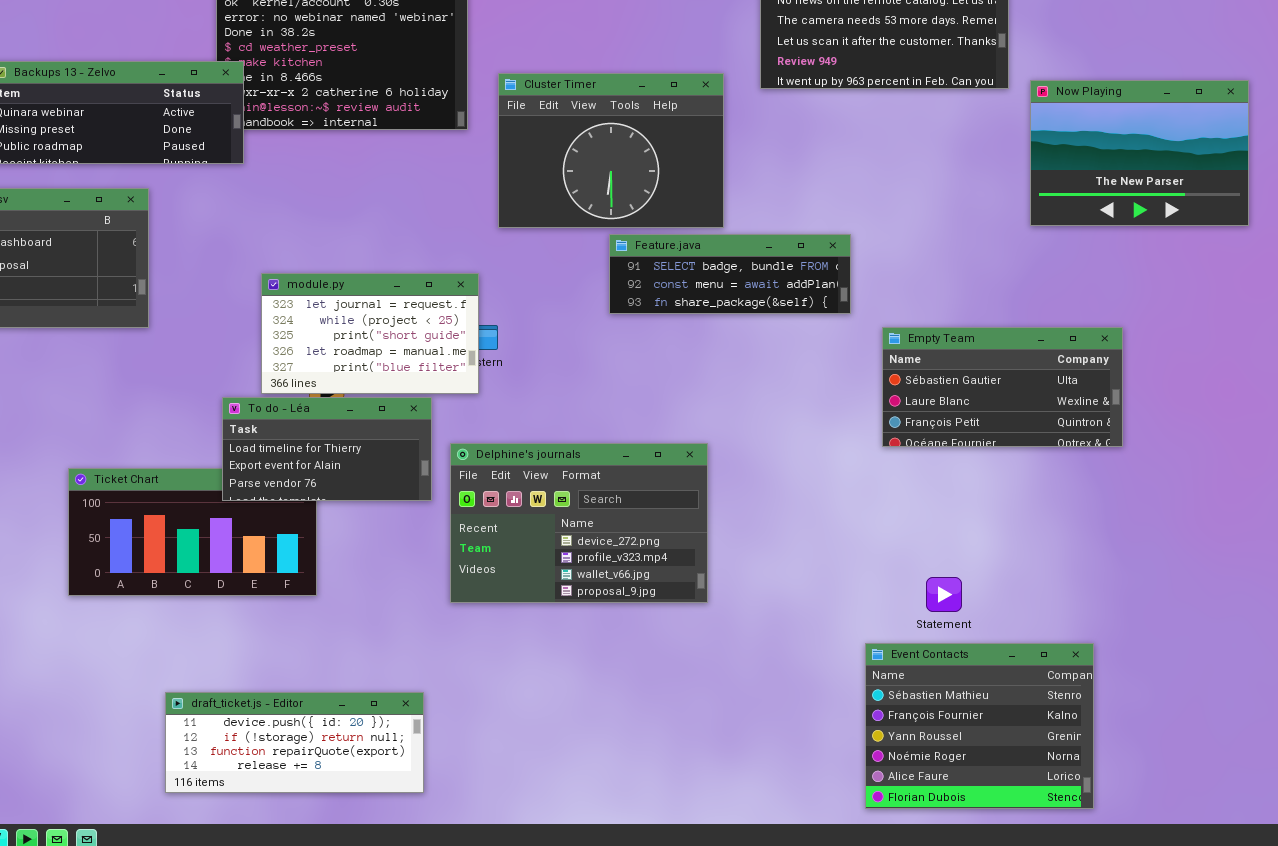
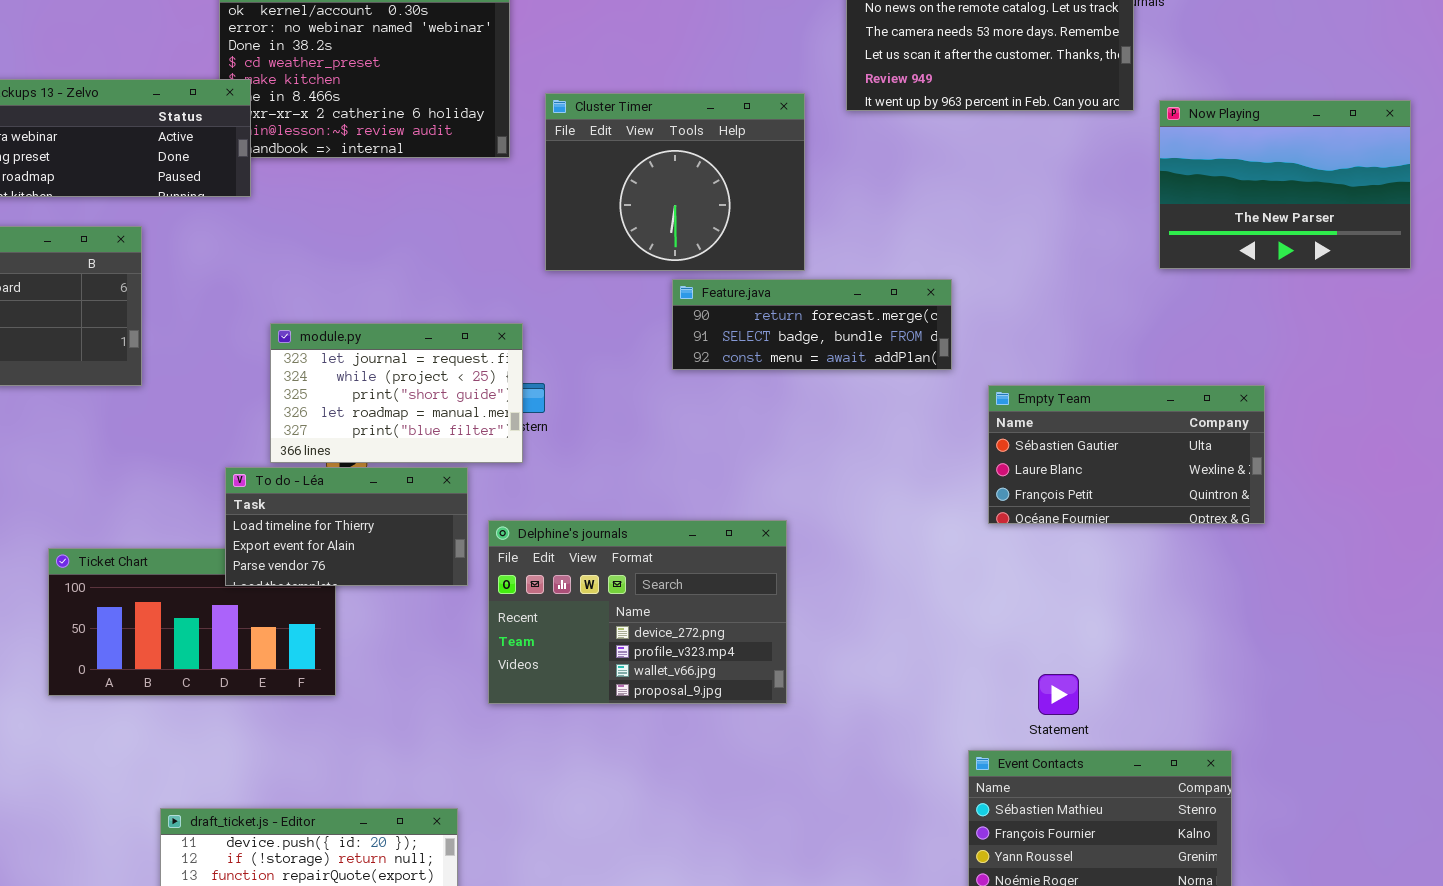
Feature.java: [609,234,851,314] -> [672,279,952,370], scrolled up 1 row

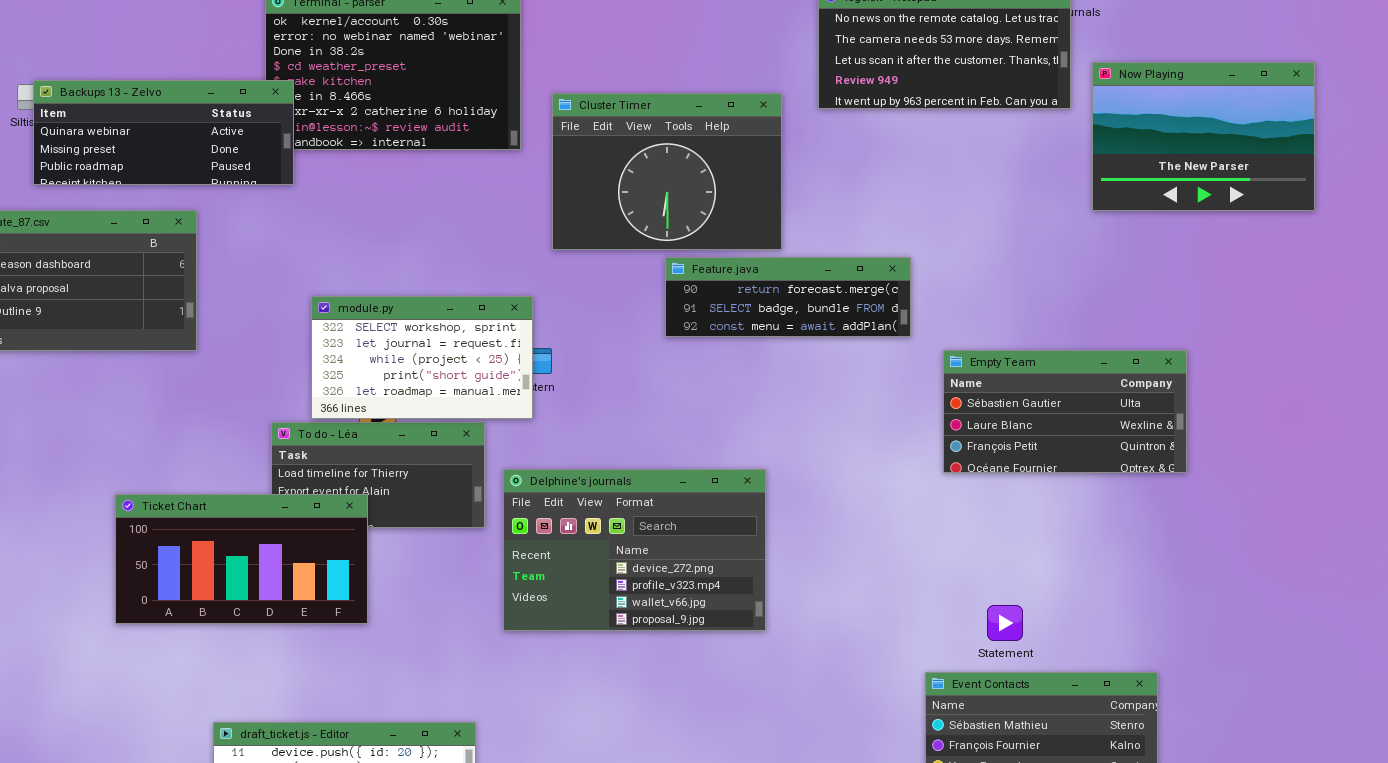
Now Playing: [1159,100,1411,269] -> [1092,62,1315,211], moved
module.py: [270,323,523,463] -> [311,296,533,419], scrolled up 1 row
Ticket Chart: [48,548,336,696] -> [115,494,368,624], raised

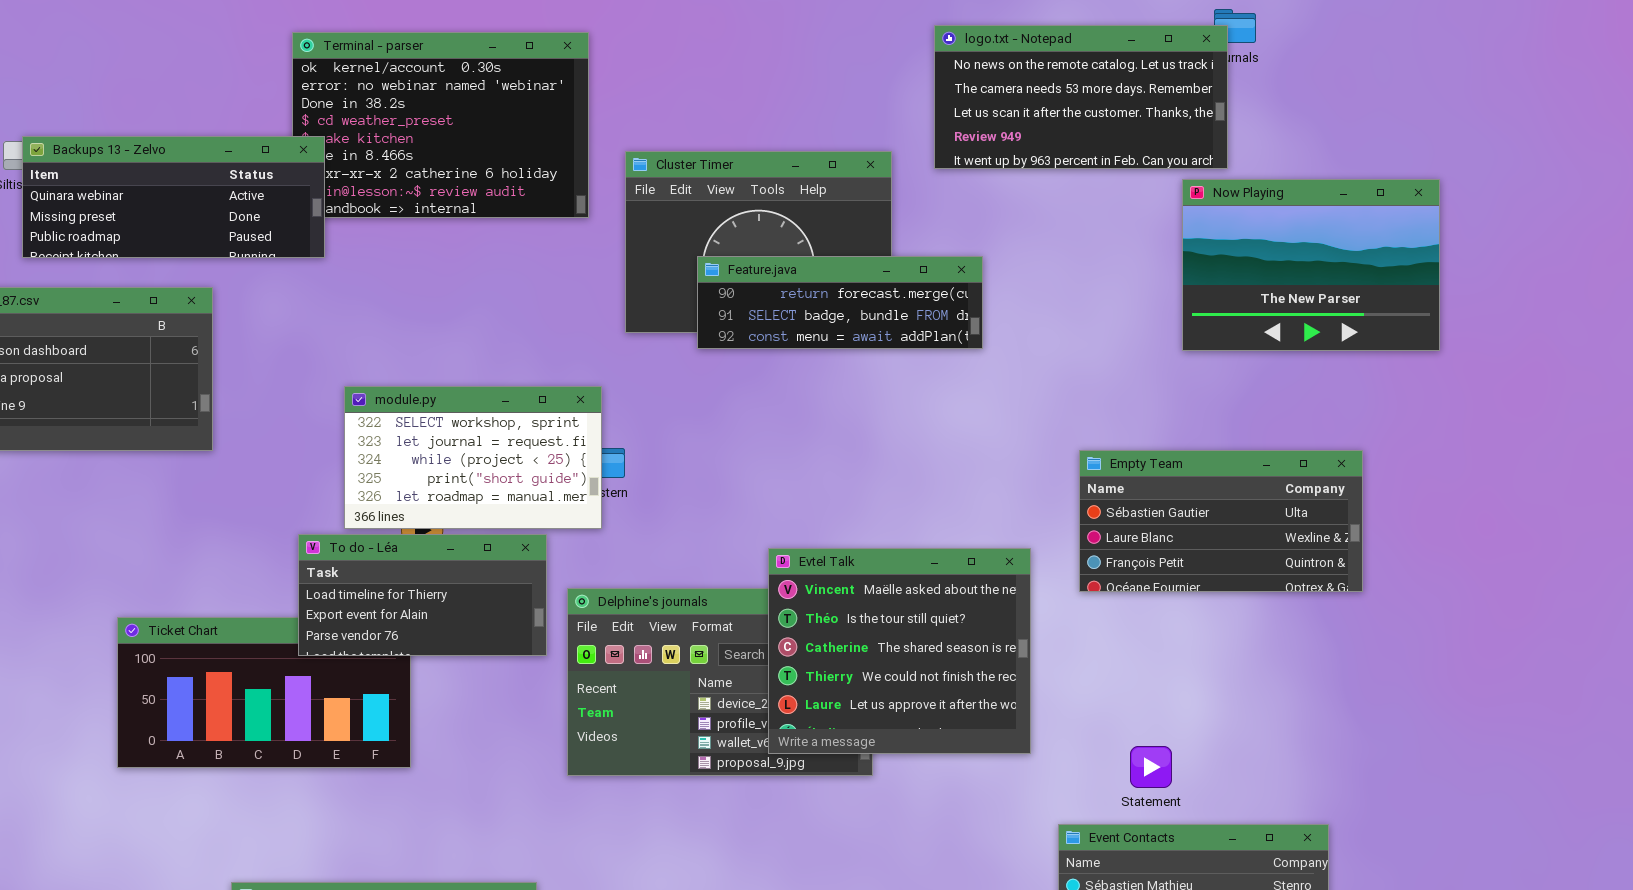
Now Playing: [1092,62,1315,211] -> [1182,179,1440,351], moved
Feature.java: [665,257,911,337] -> [697,256,983,349], moved
To do - Léa: [271,422,485,528] -> [298,534,547,656], raised
Evtel Talk: none -> [768,548,1031,754], opened

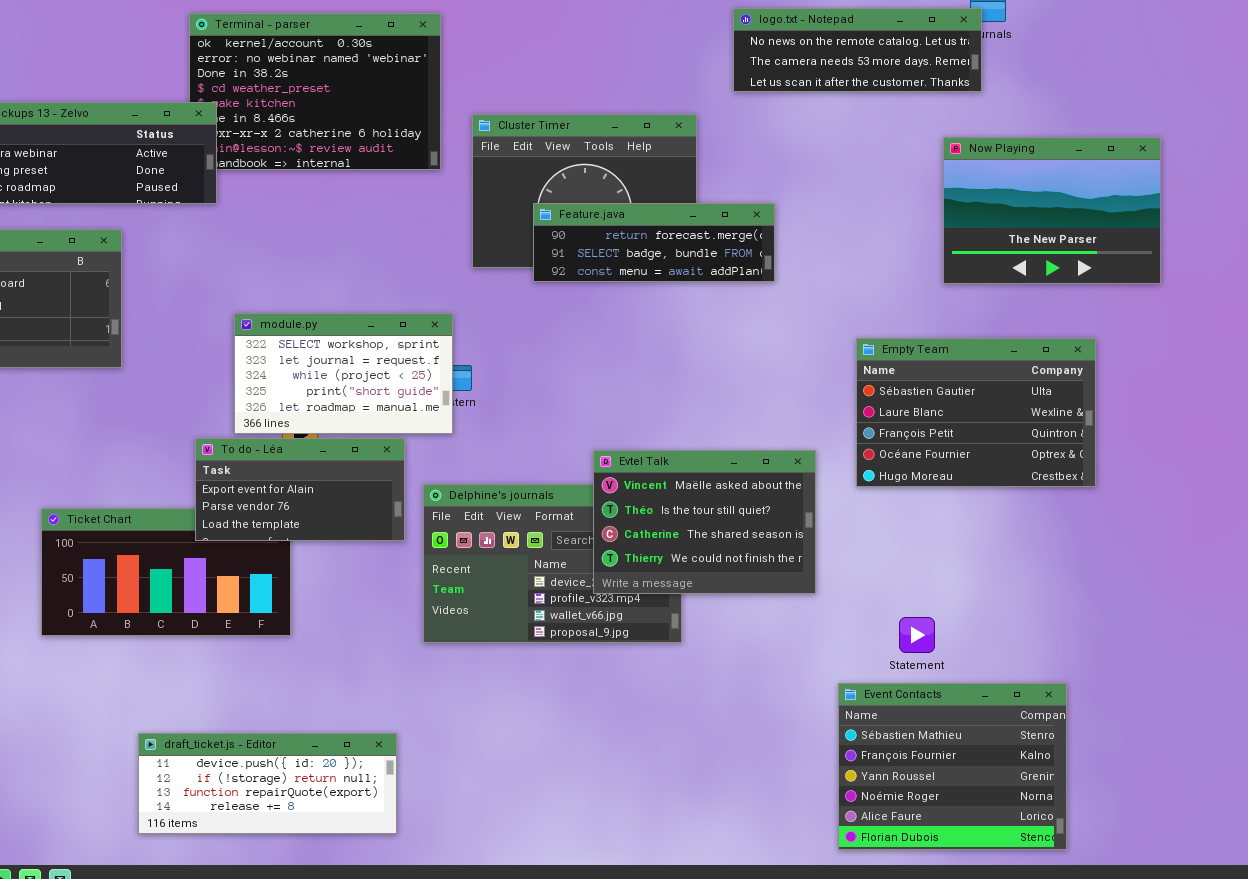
logo.txt - Notepad: [934,25,1228,169] -> [733,8,982,92], resized
Empty Team: [1079,450,1363,592] -> [856,338,1096,487], resized
To do - Léa: [298,534,547,656] -> [195,438,405,541], scrolled down 1 row
Evtel Talk: [768,548,1031,754] -> [593,450,816,594], resized

